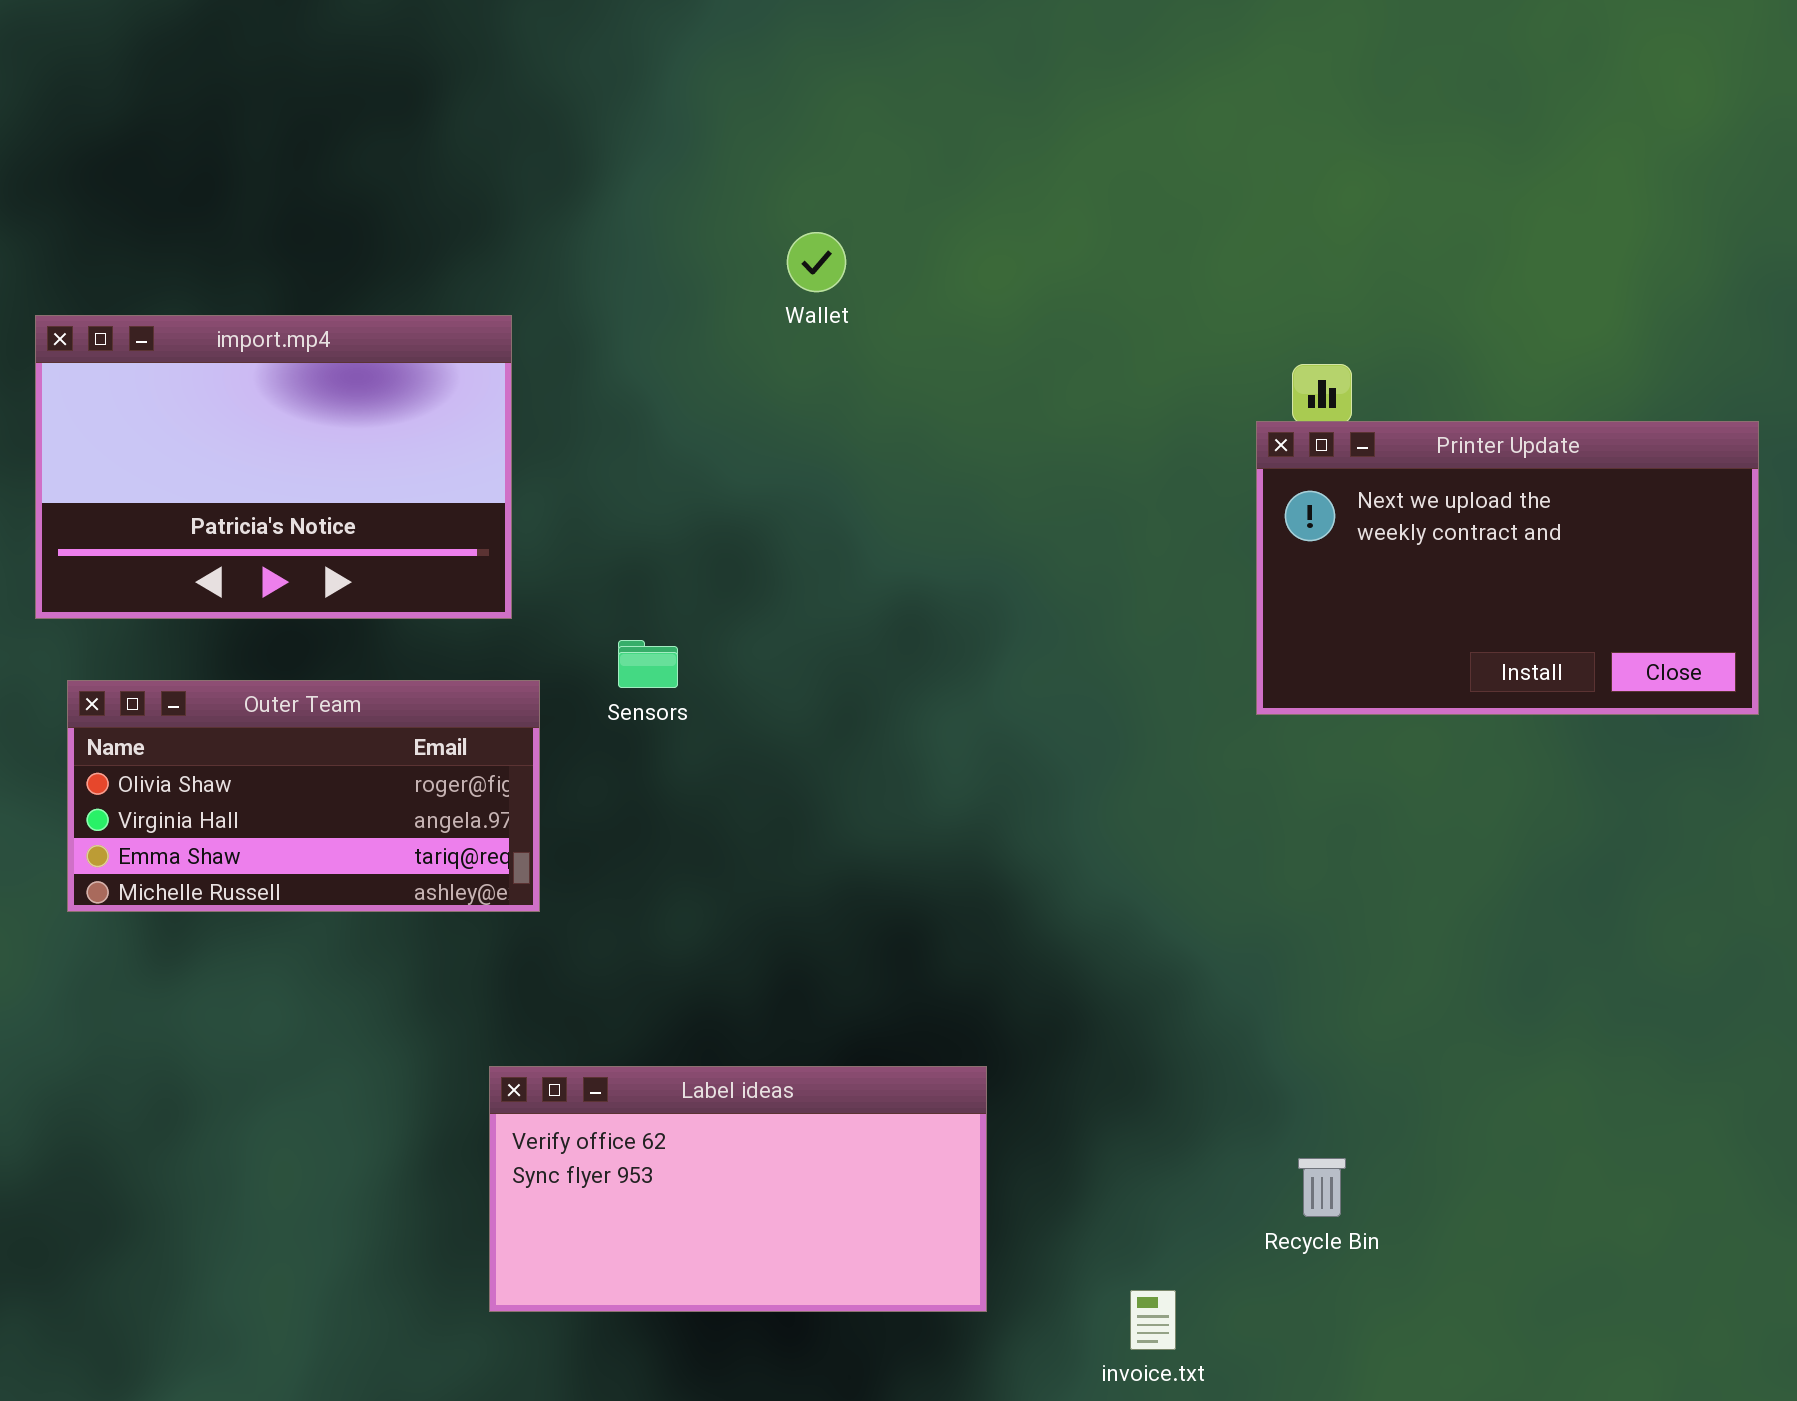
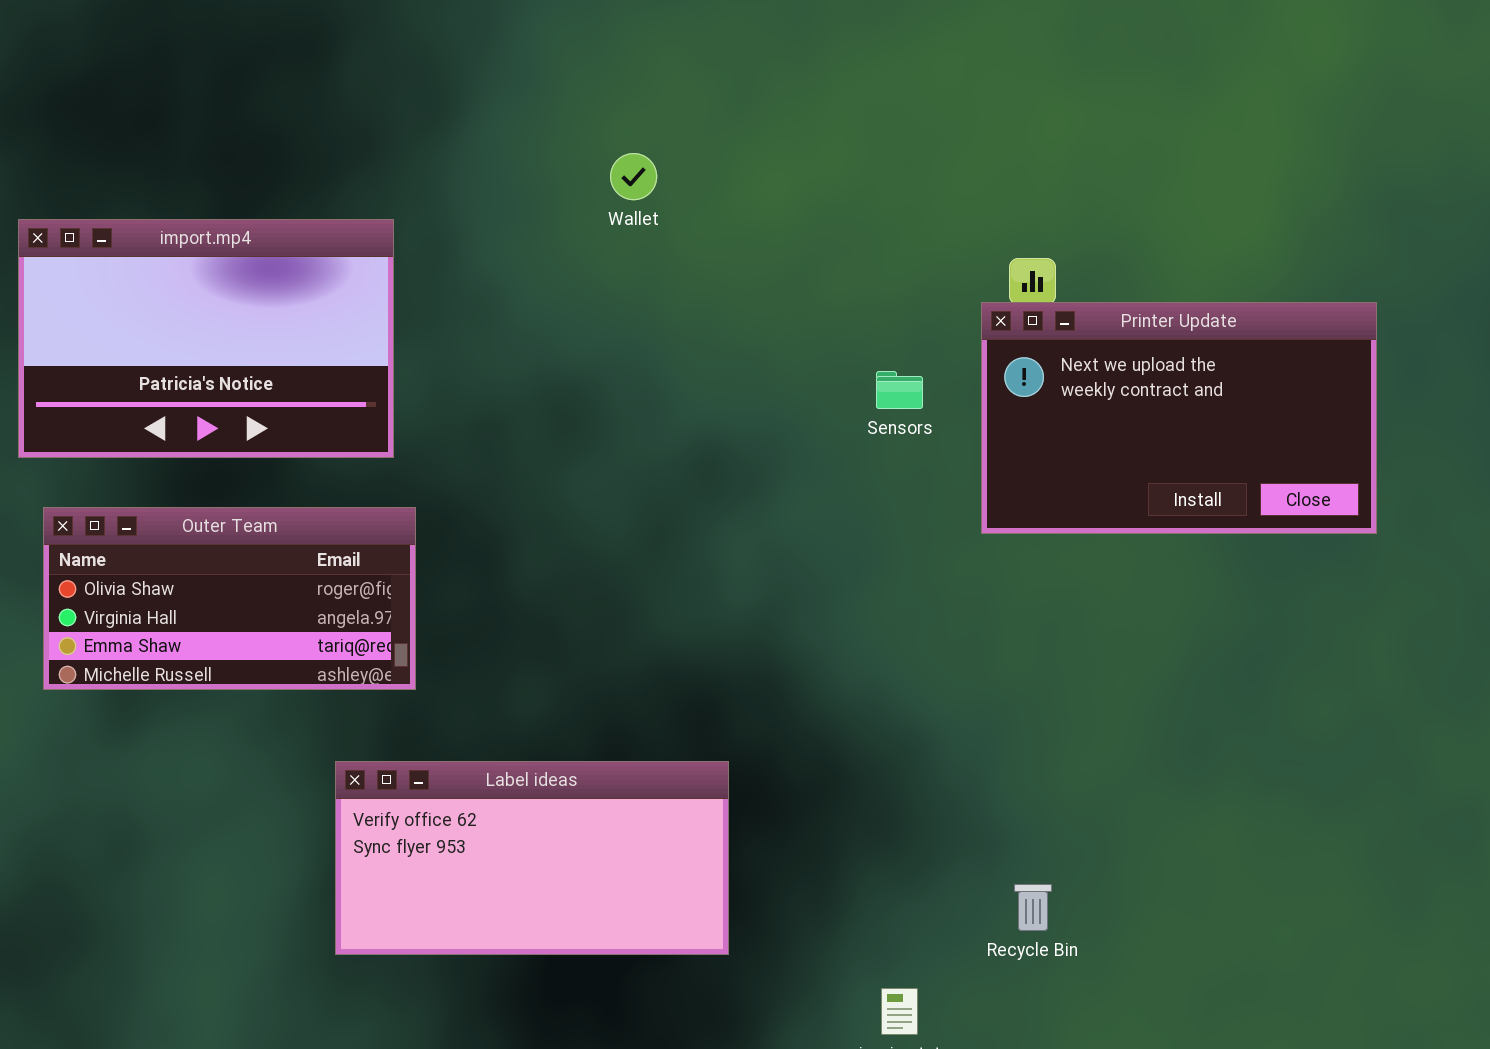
Sensors: [618,640,678,688] -> [876,371,923,409], moved
Label ideas: [489,1066,987,1312] -> [335,761,729,955], moved

